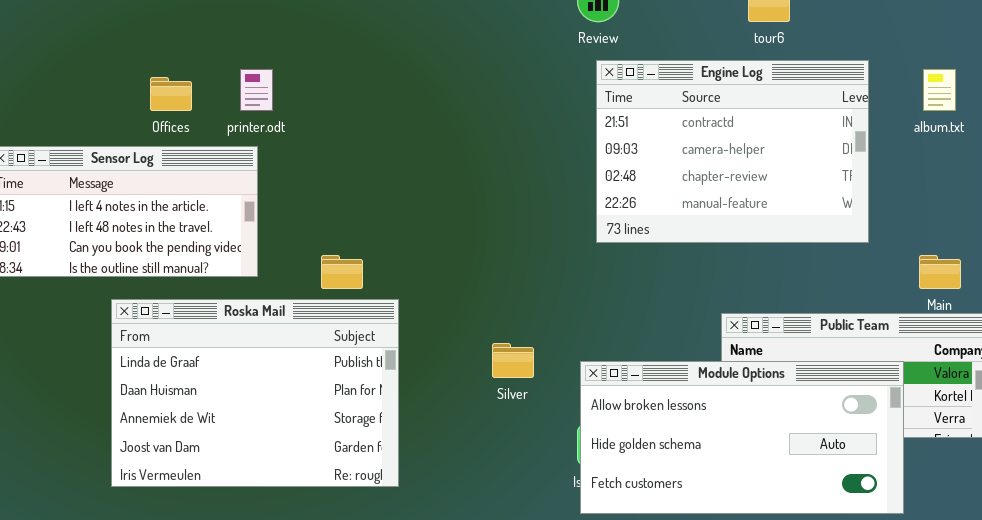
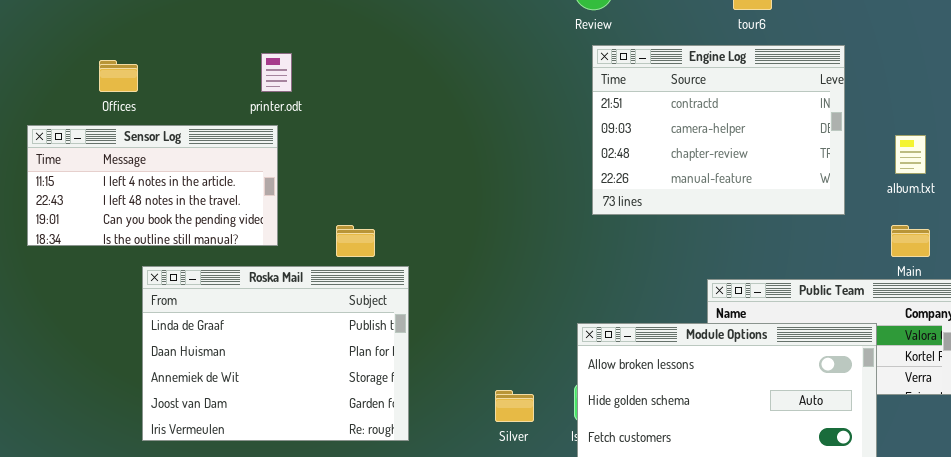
album.txt: [923,69,956,111] -> [895,135,926,174], moved
Offices: [150,77,192,111] -> [99,60,138,92], moved
Silver: [492,343,534,378] -> [495,390,534,422], moved

